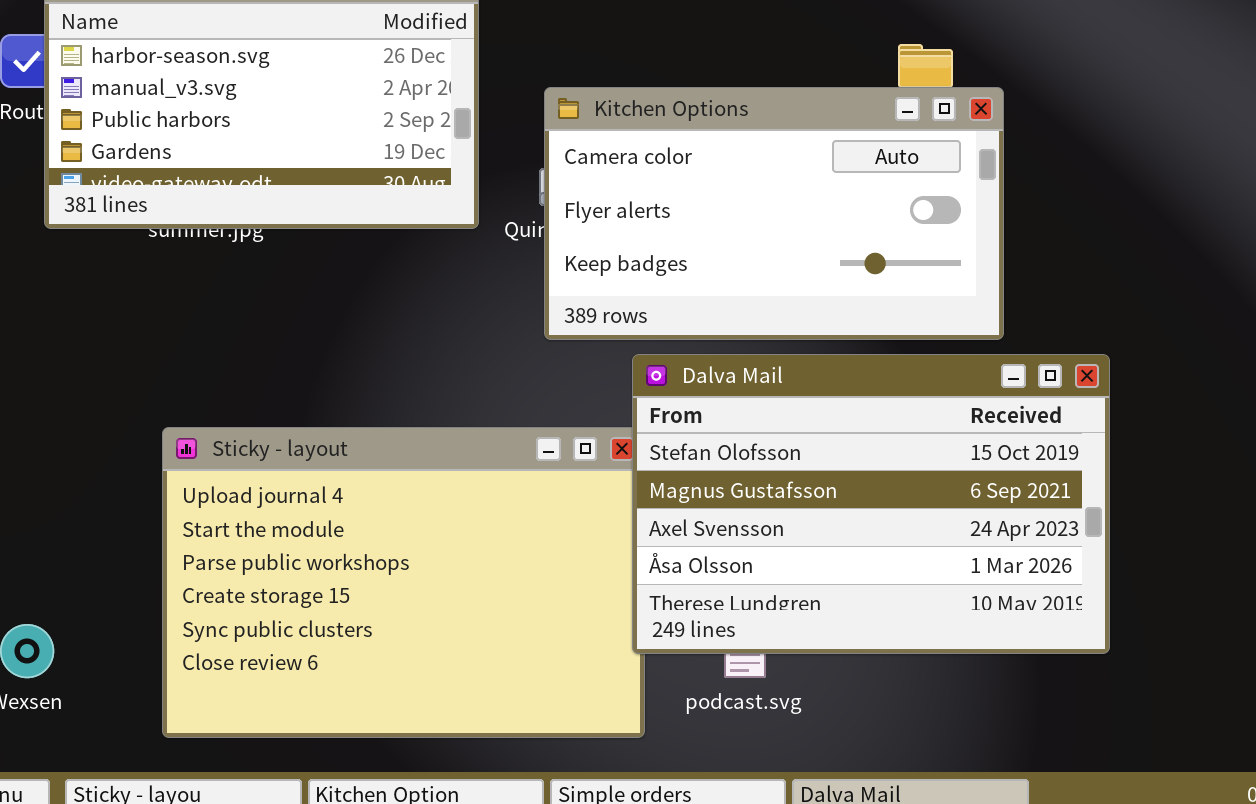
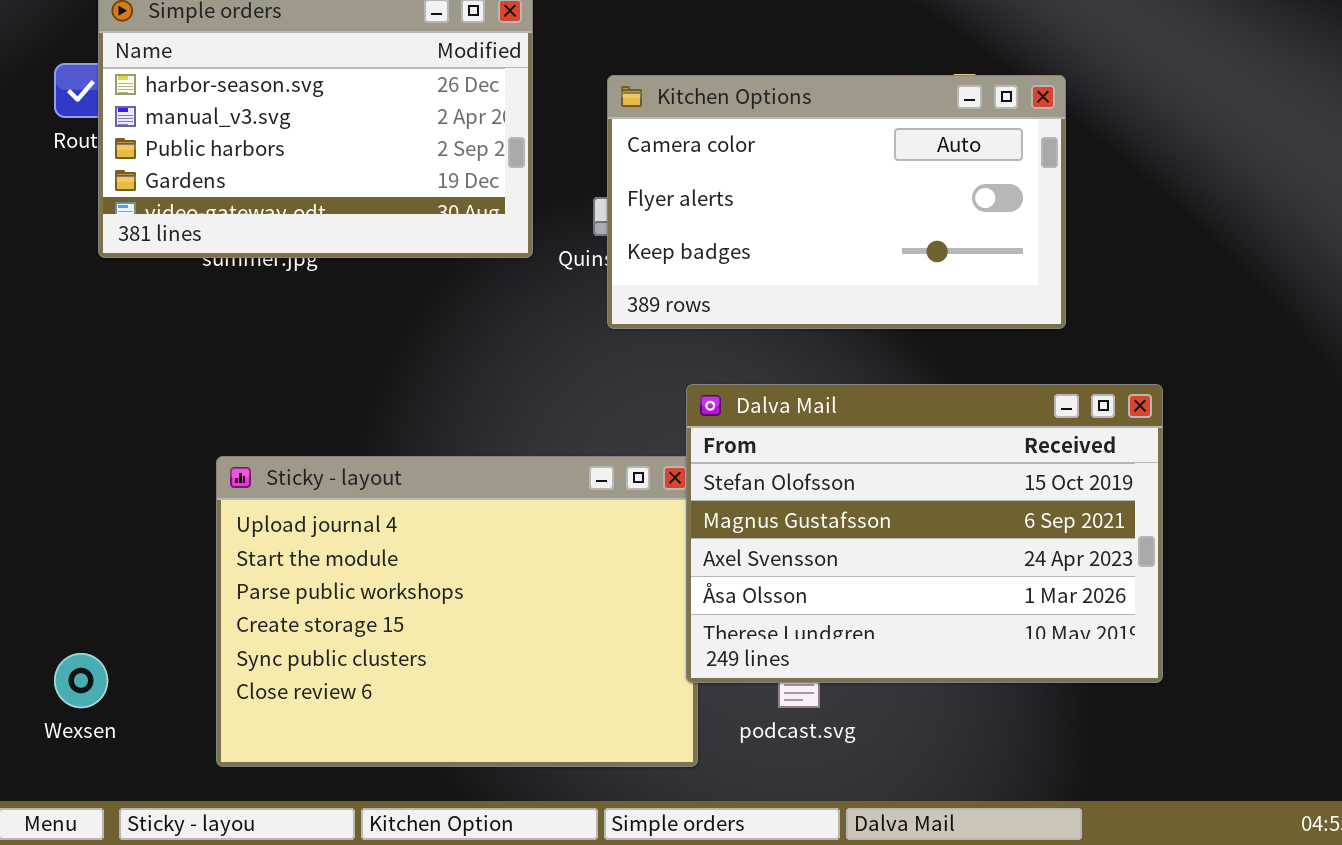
Kitchen Options: [544,87,1004,340] -> [607,75,1066,329], moved

